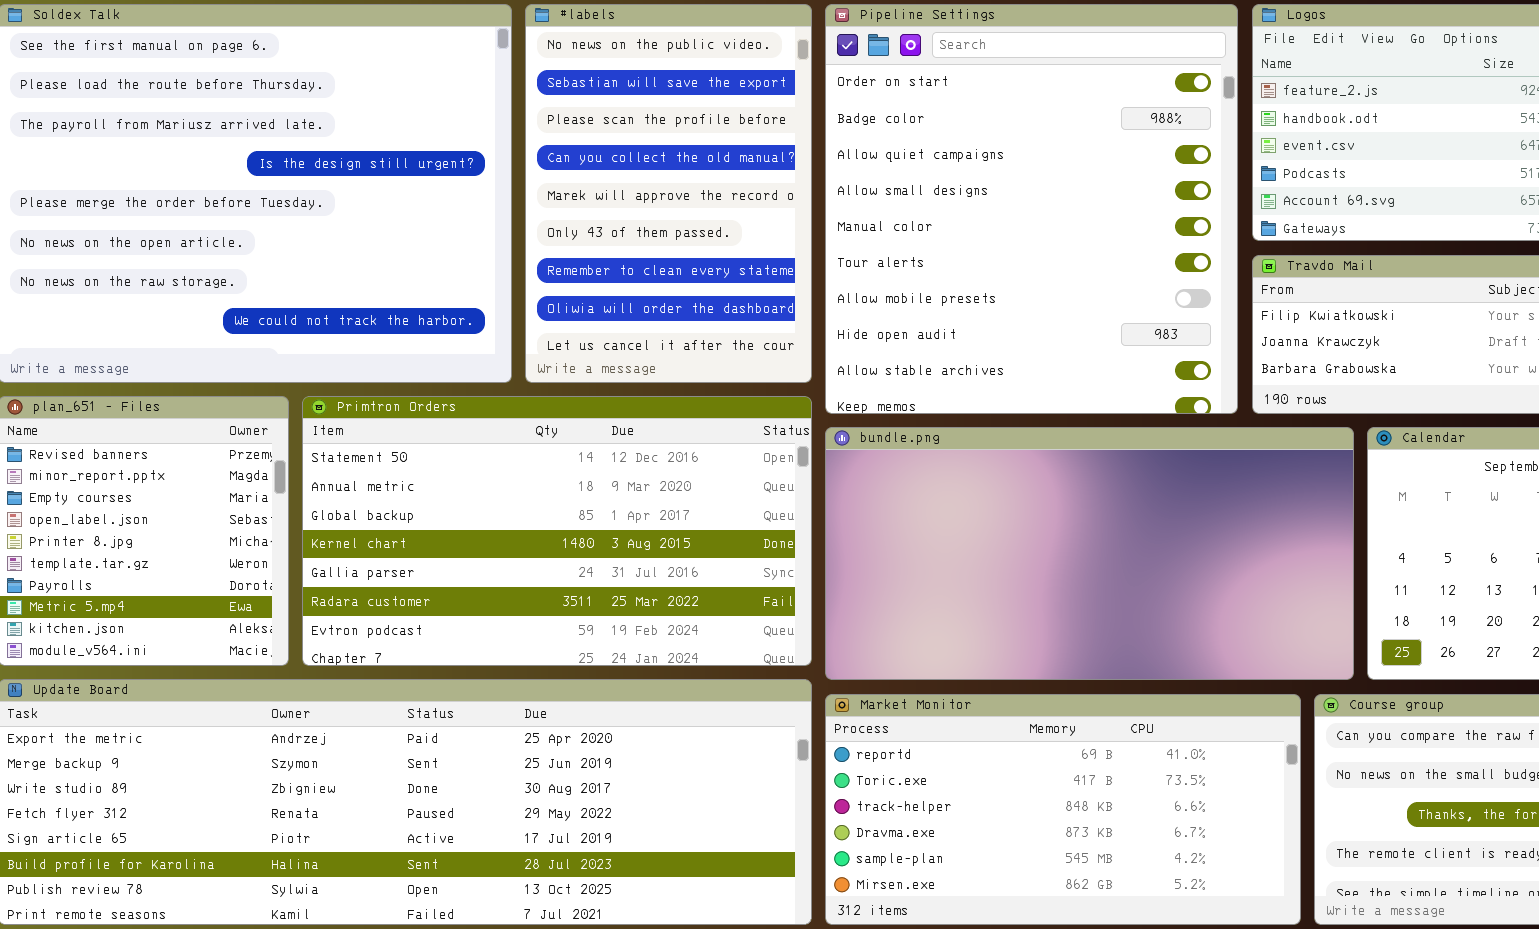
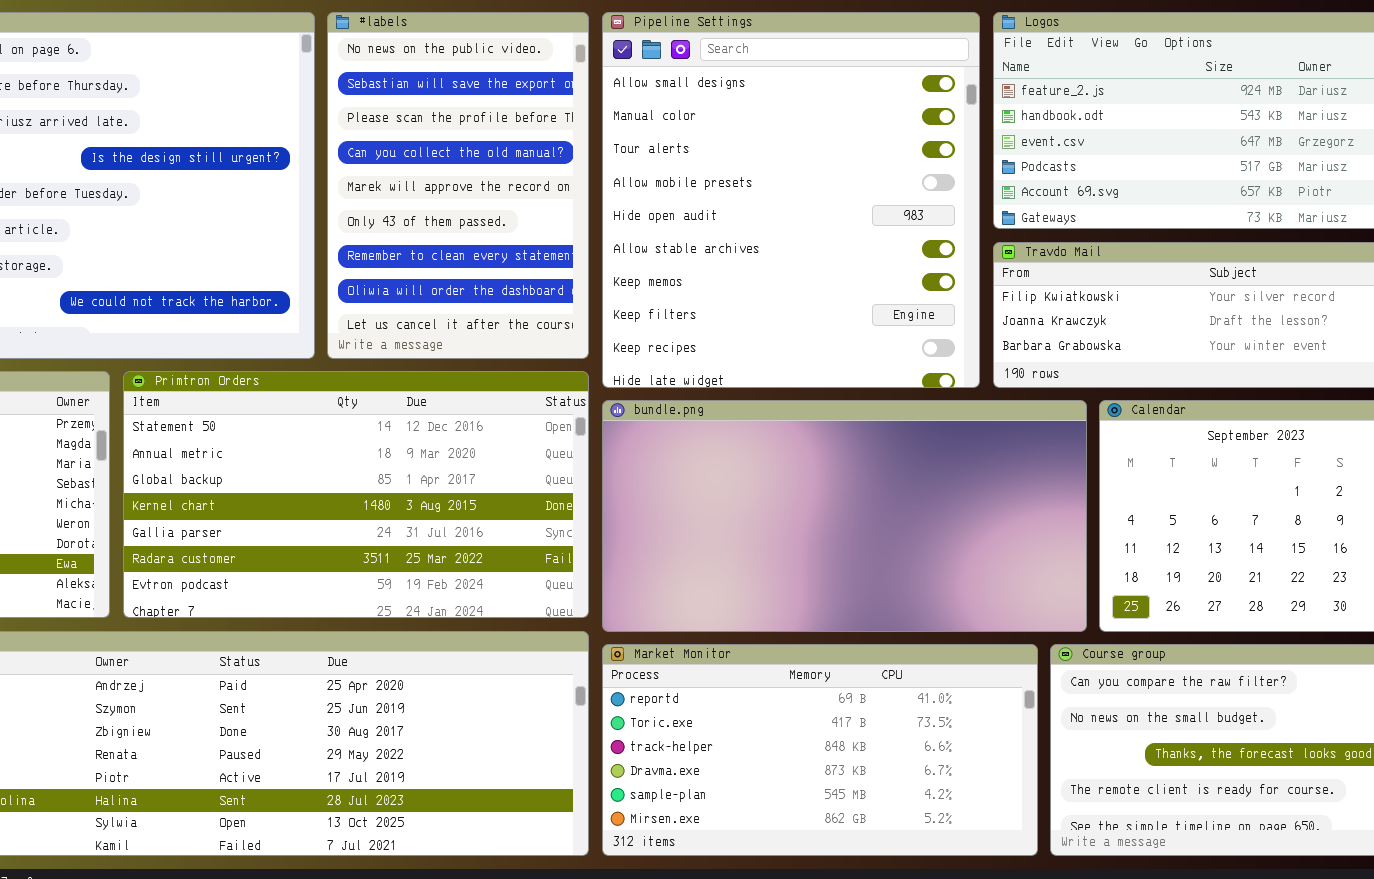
Pipeline Settings: [825,4,1238,414] -> [602,12,980,388], scrolled down 3 rows

